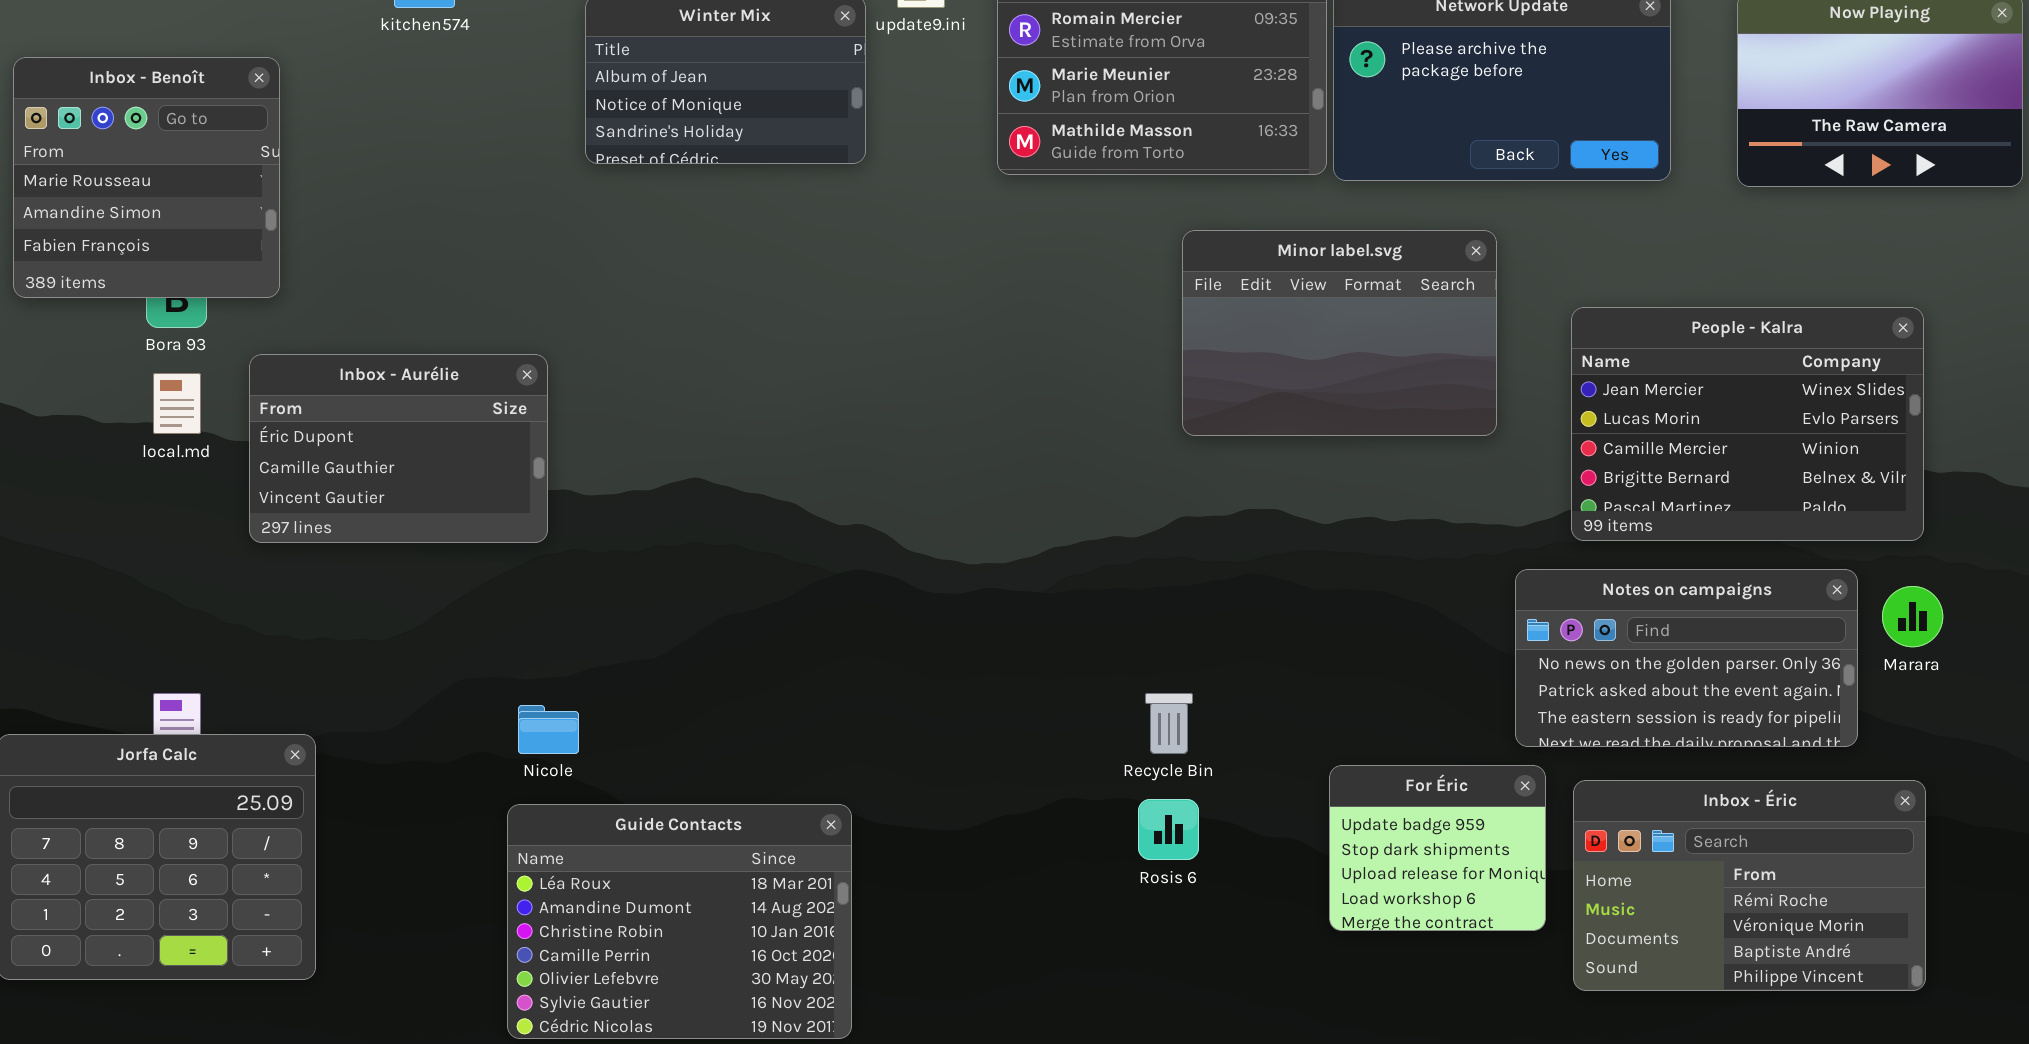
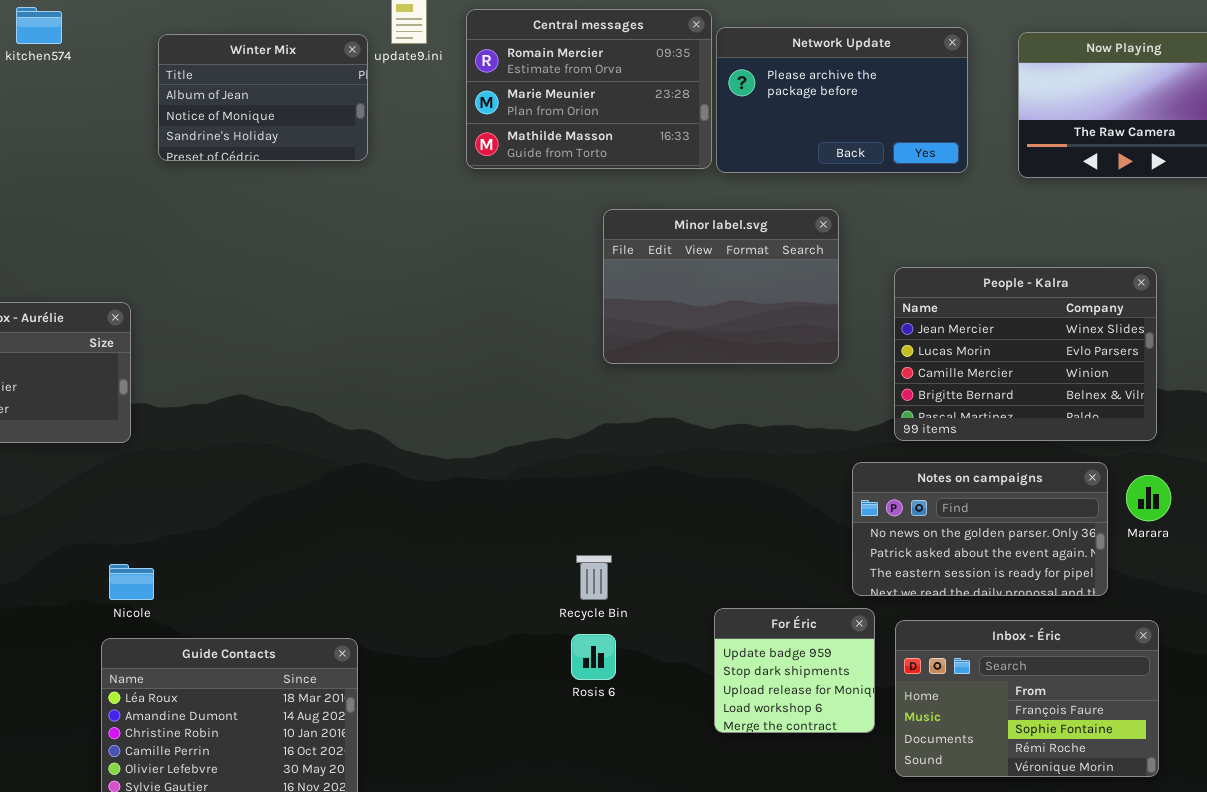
Inbox - Éric: [1573,780,1926,991] -> [895,620,1159,777], scrolled up 2 rows

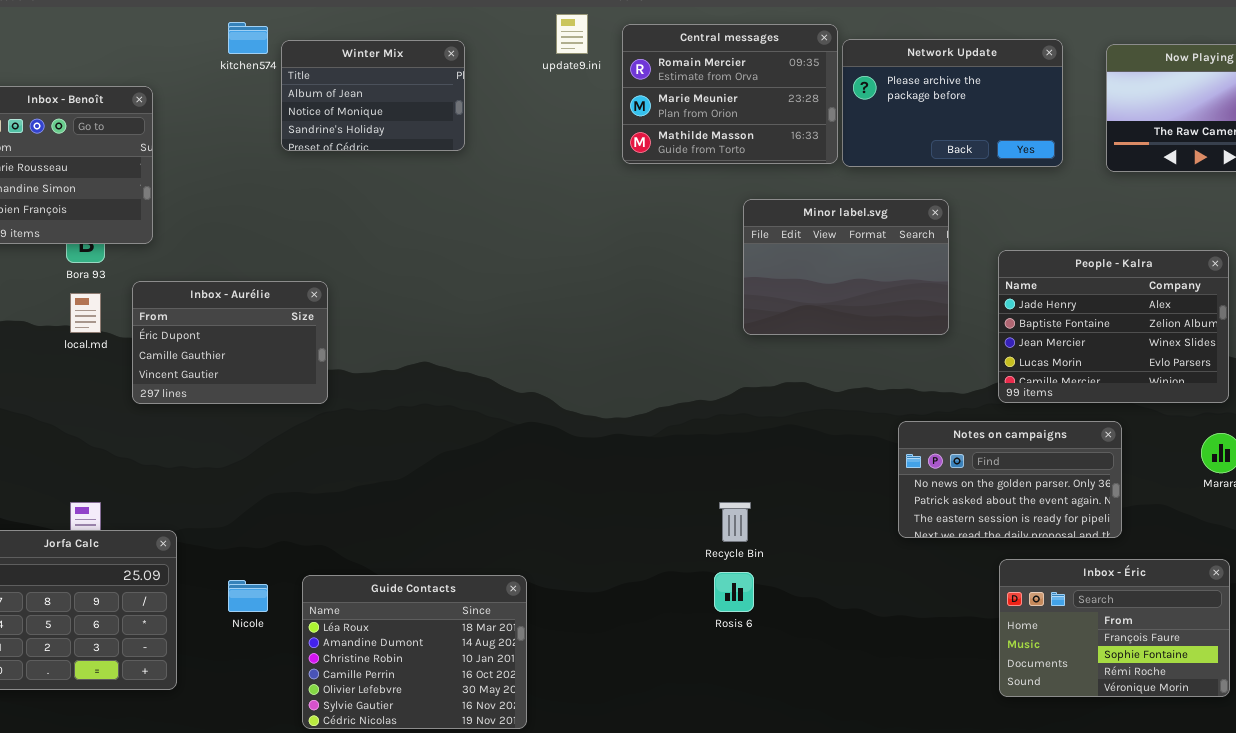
Winter Mix: [158,34,368,161] -> [281,40,465,151], moved
People - Kalra: [894,267,1157,441] -> [998,250,1229,403], scrolled up 2 rows
Notes on campaigns: [852,462,1108,596] -> [898,421,1122,538], moved
Nicole: [109,564,154,600] -> [228,580,268,612], moved
For Éric: [714,608,875,733] -> none, closed

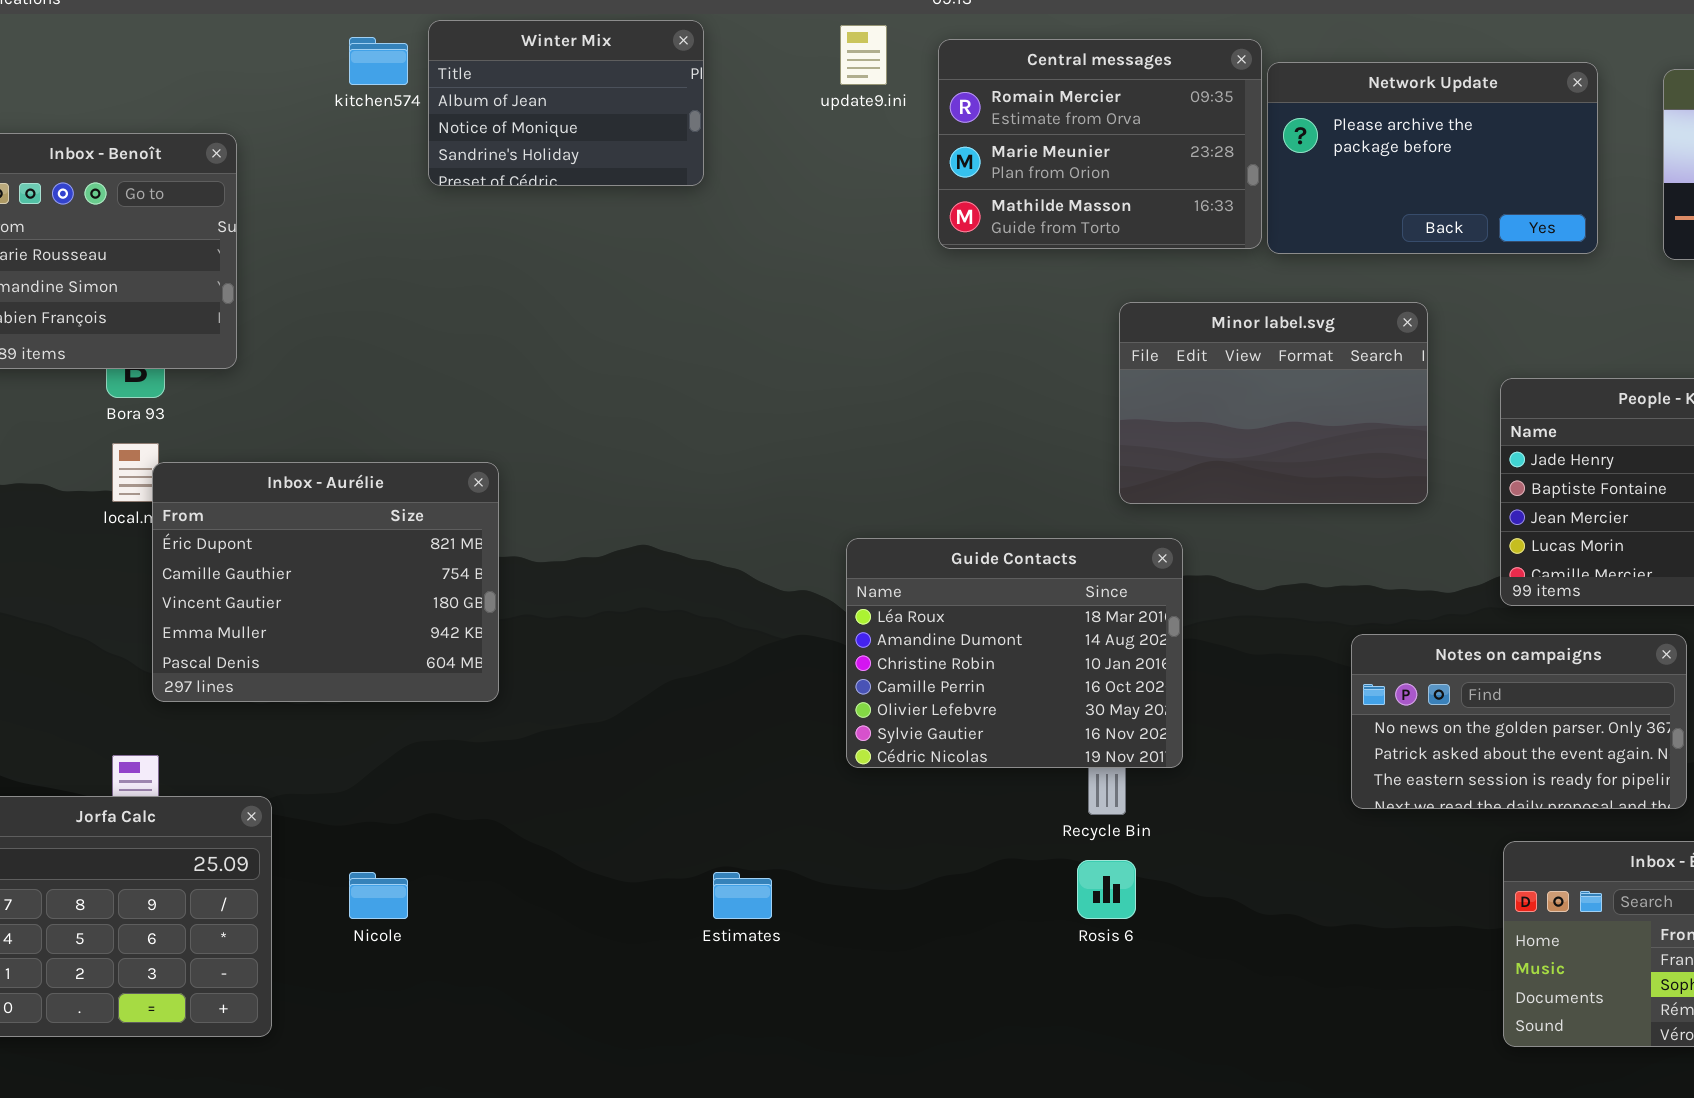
Winter Mix: [281,40,465,151] -> [428,20,704,186], moved
Inbox - Aurélie: [132,281,328,404] -> [152,462,499,702], moved, resized
Guide Contacts: [302,575,527,729] -> [846,538,1183,768], moved

